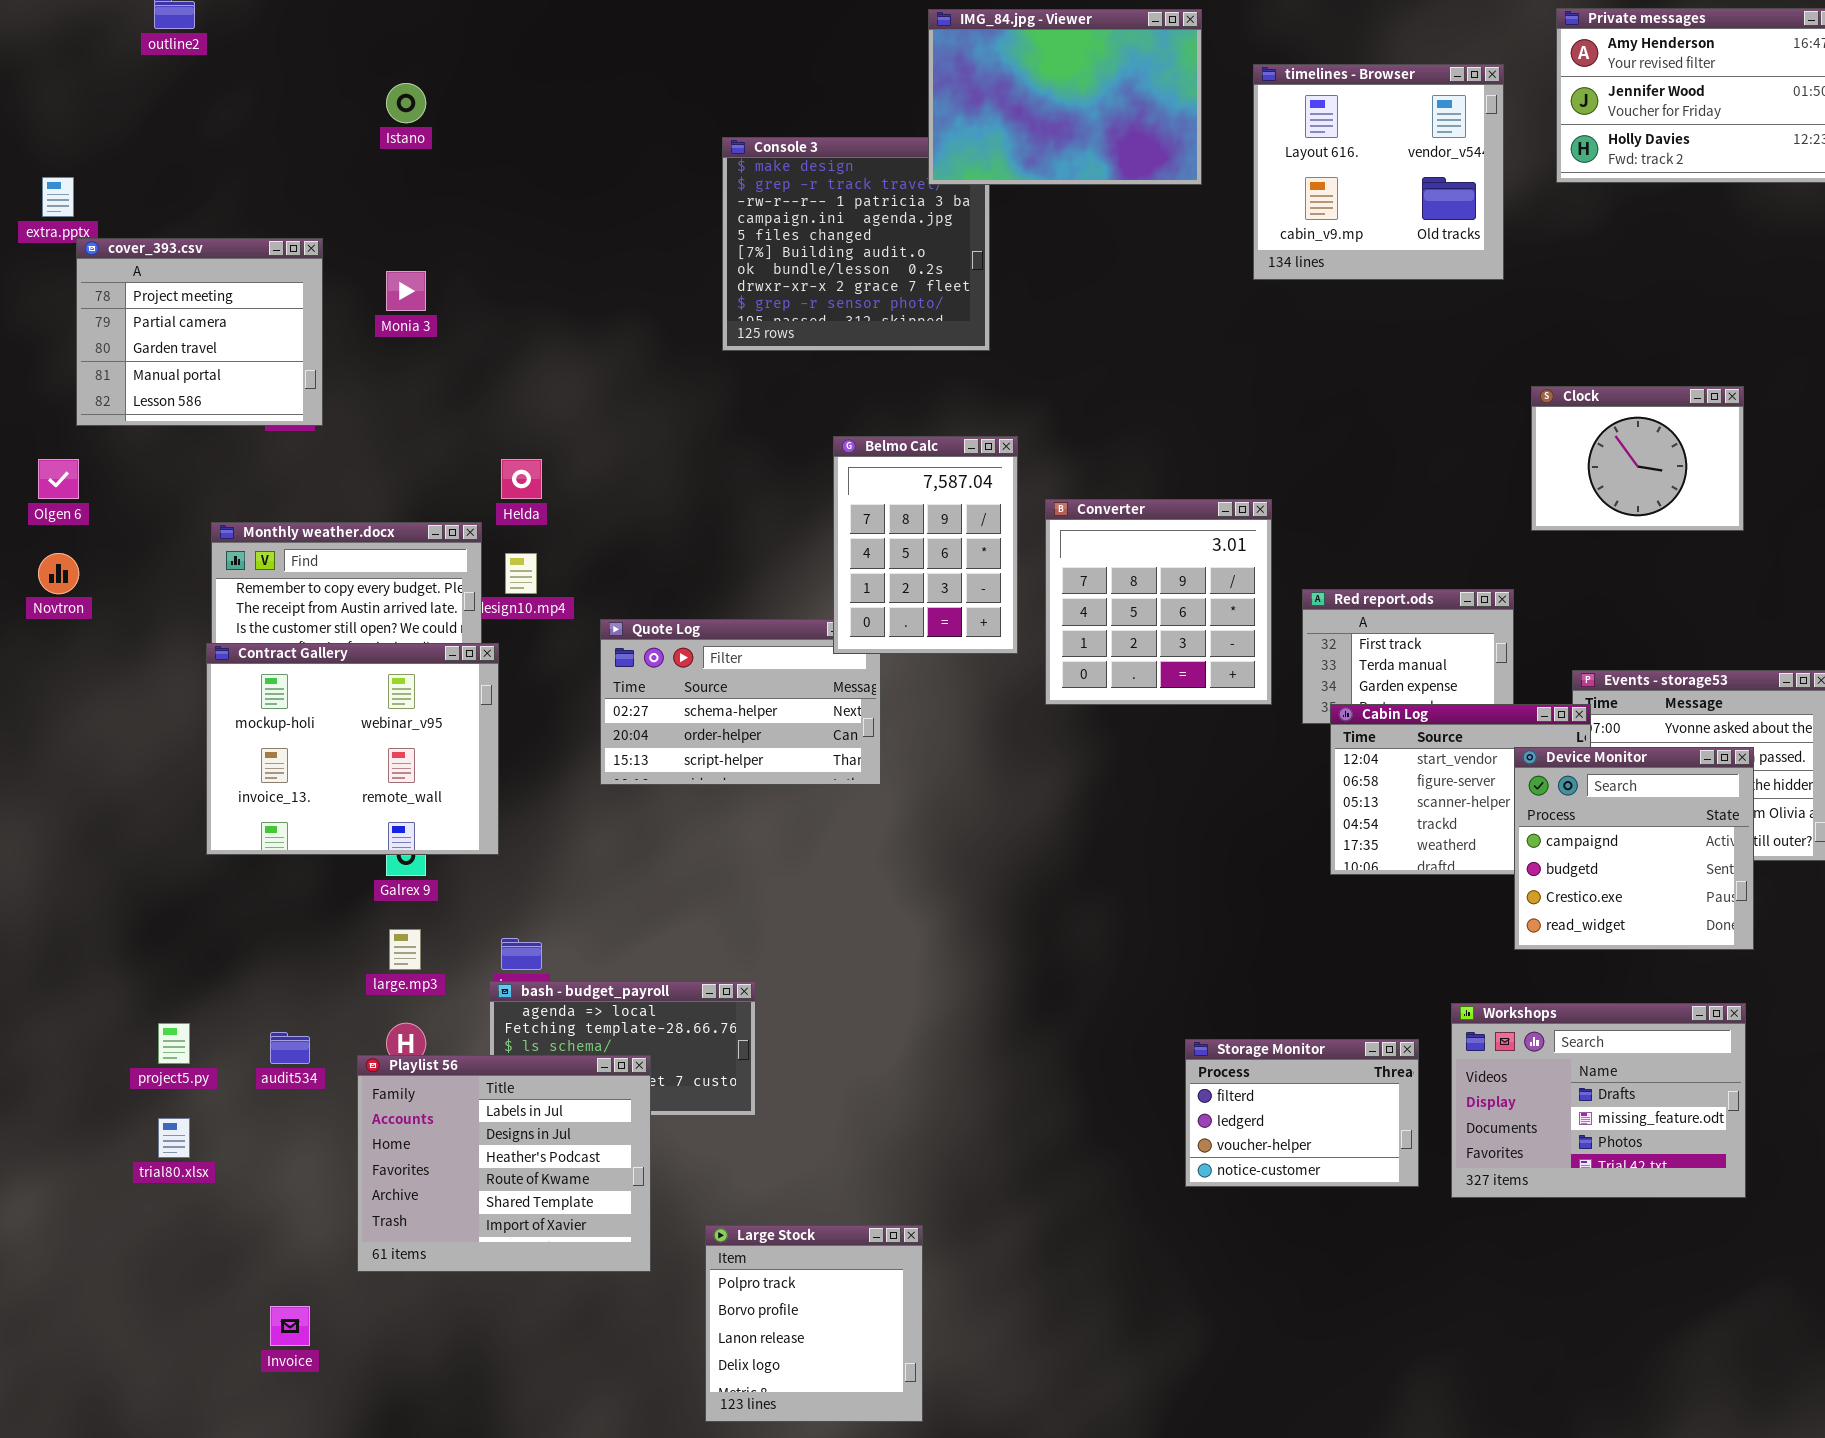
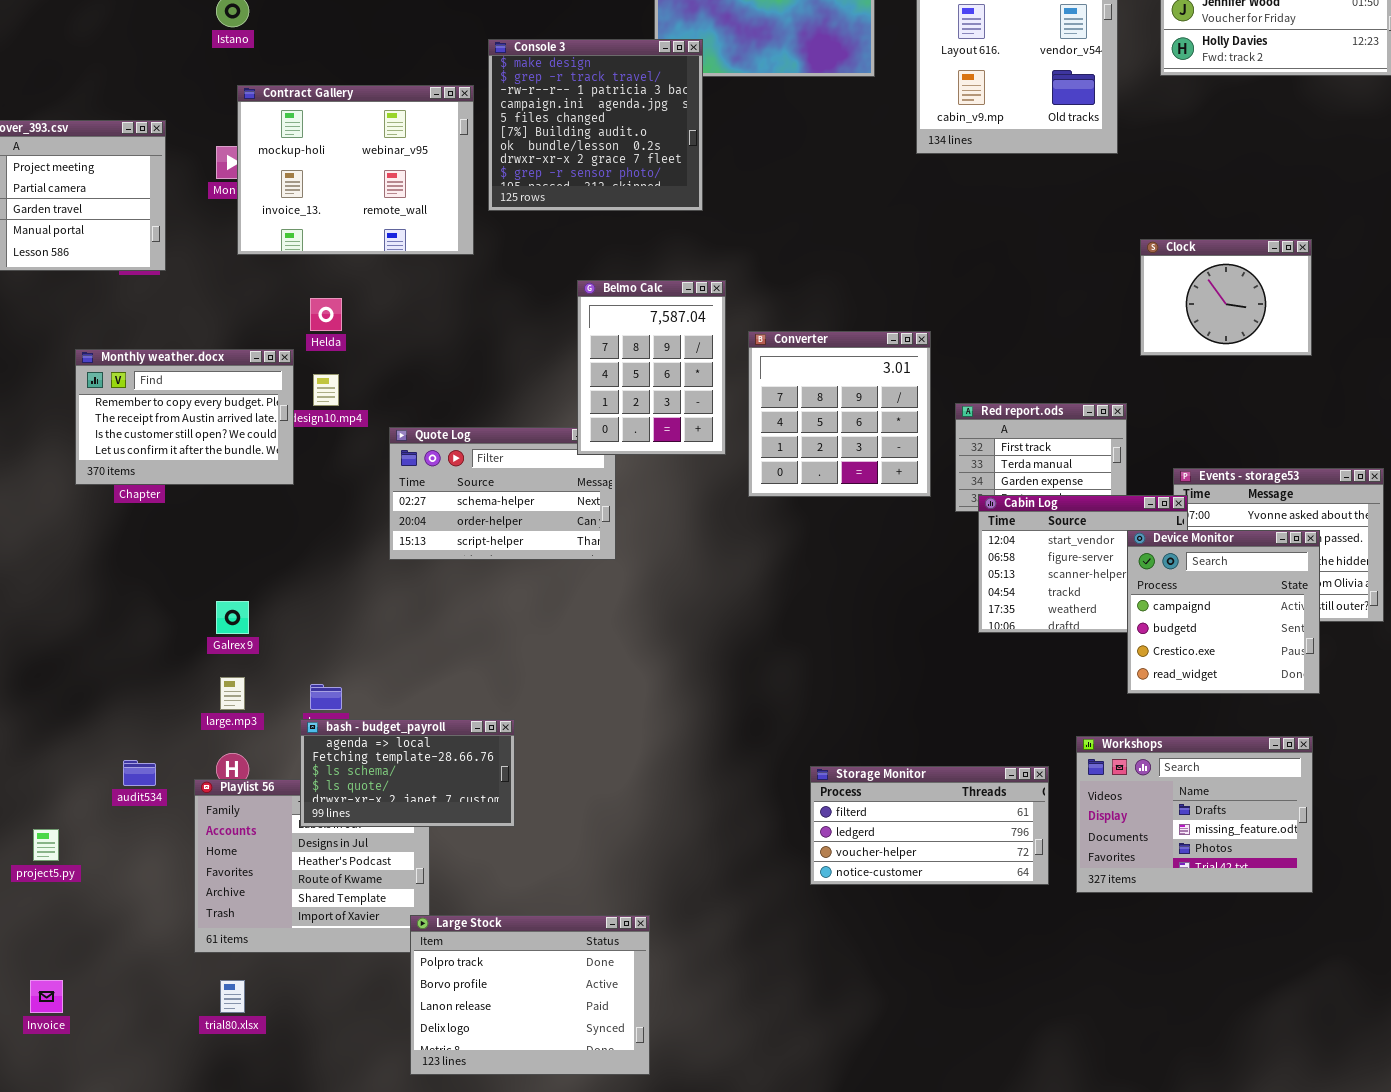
Console 3: [722,137,990,351] -> [488,39,703,211], raised
Contract Gallery: [206,643,499,855] -> [237,85,474,255], moved
bash - budget_payroll: [489,981,756,1116] -> [300,719,515,827], raised
project5.py: [158,1023,190,1064] -> [33,829,59,861], moved
Storage Monitor: [1185,1039,1419,1187] -> [810,766,1049,885], resized
trial80.xlsx: [158,1118,190,1158] -> [220,980,245,1013], moved
Large Stock: [705,1225,923,1422] -> [410,915,650,1075], resized
Invoice: [270,1306,310,1346] -> [30,980,63,1013], moved

